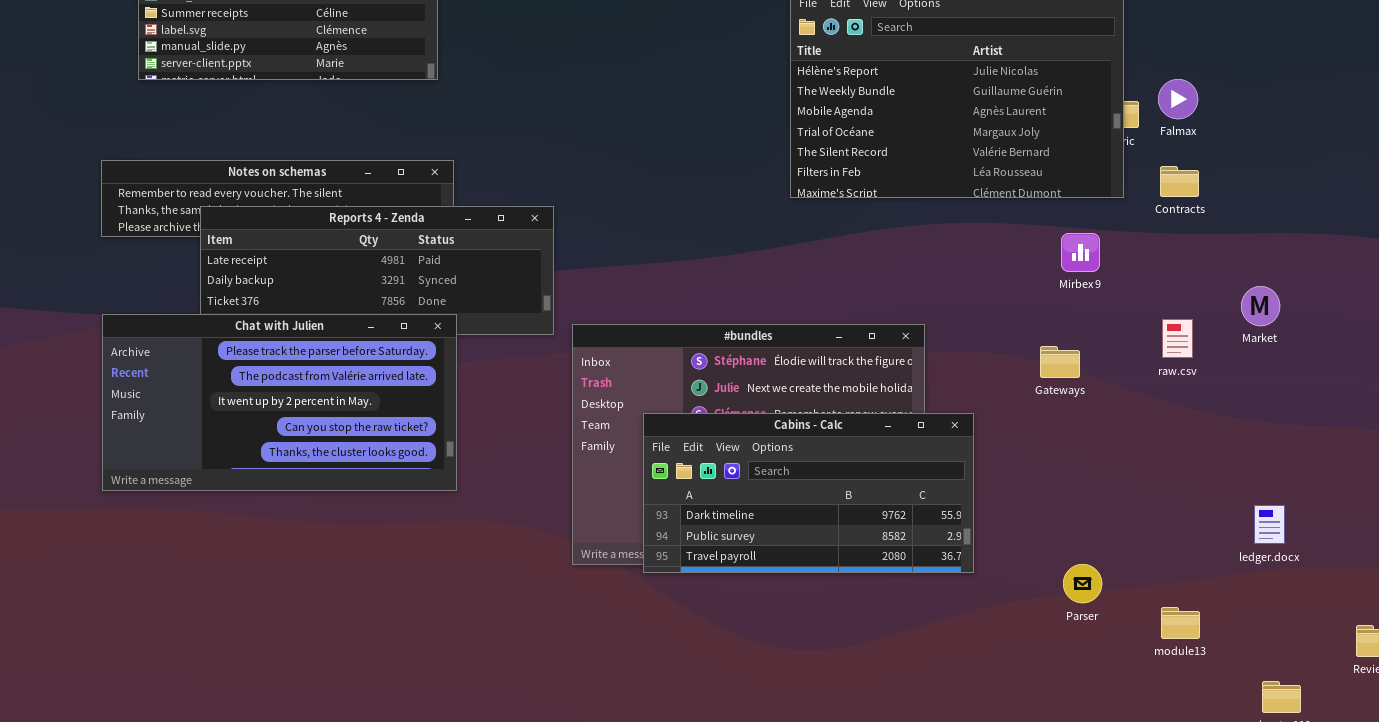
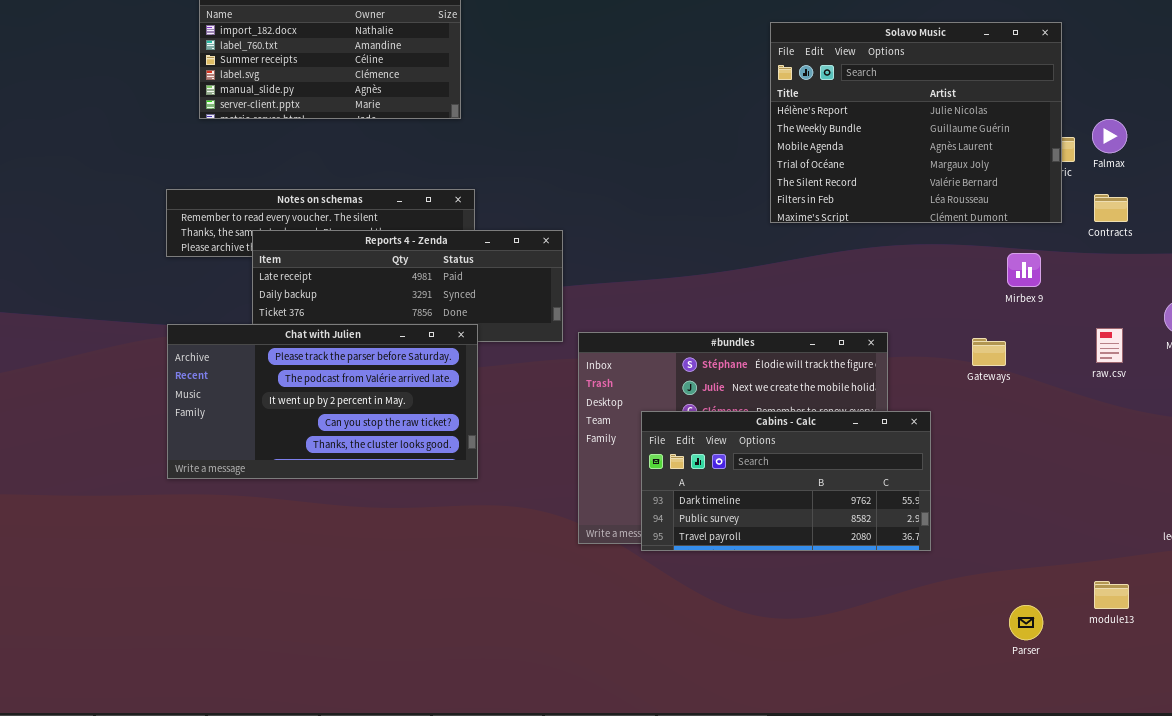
Gateways: [1040,346,1080,378] -> [972,338,1006,366], moved
Parser: [1063,564,1102,603] -> [1009,605,1043,640], moved

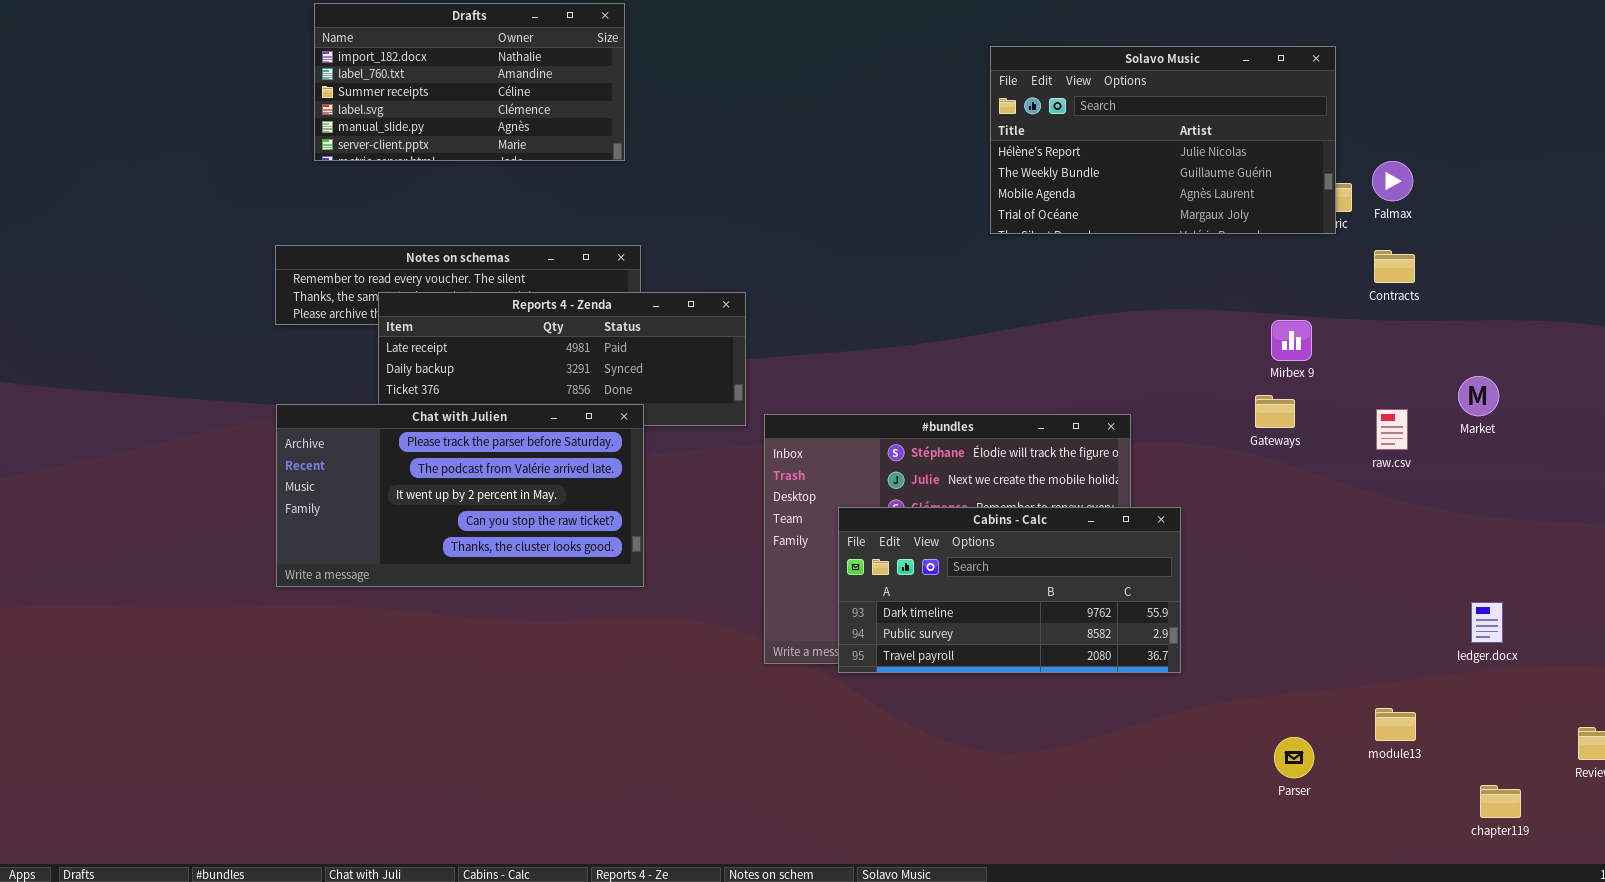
Solavo Music: [770,22,1062,223] -> [990,46,1336,234], resized
Gateways: [972,338,1006,366] -> [1255,395,1295,428], moved

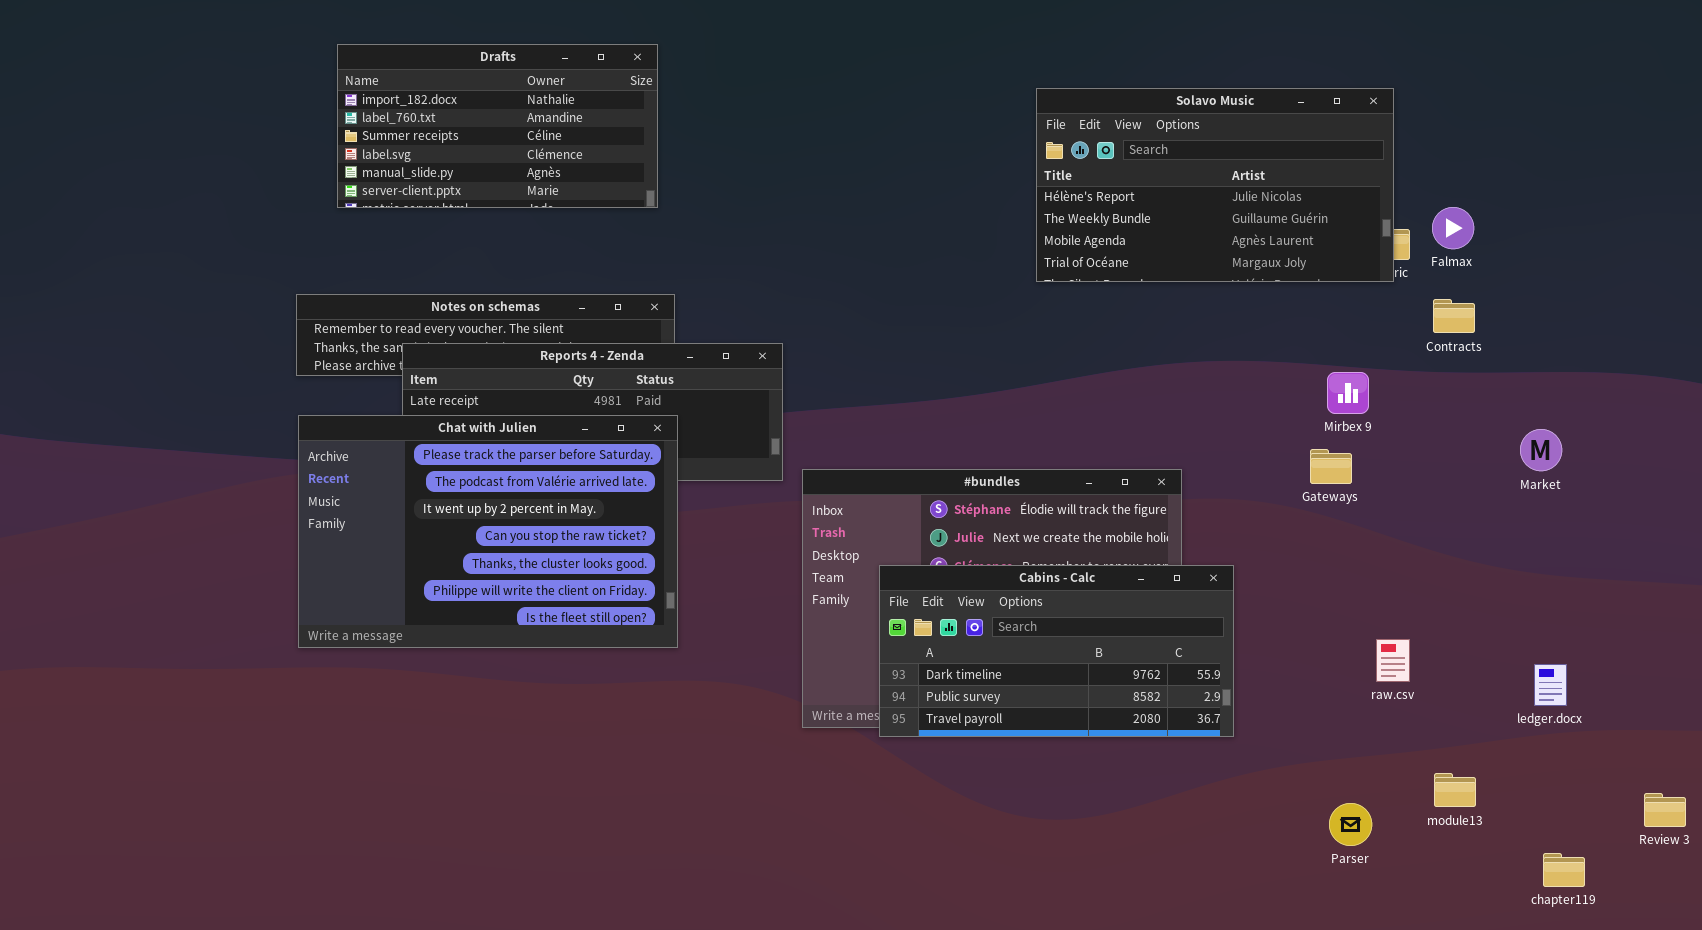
Chat with Julien: [276,404,644,587] -> [298,415,678,648], resized
raw.csv: [1376,409,1408,450] -> [1376,639,1410,682], moved

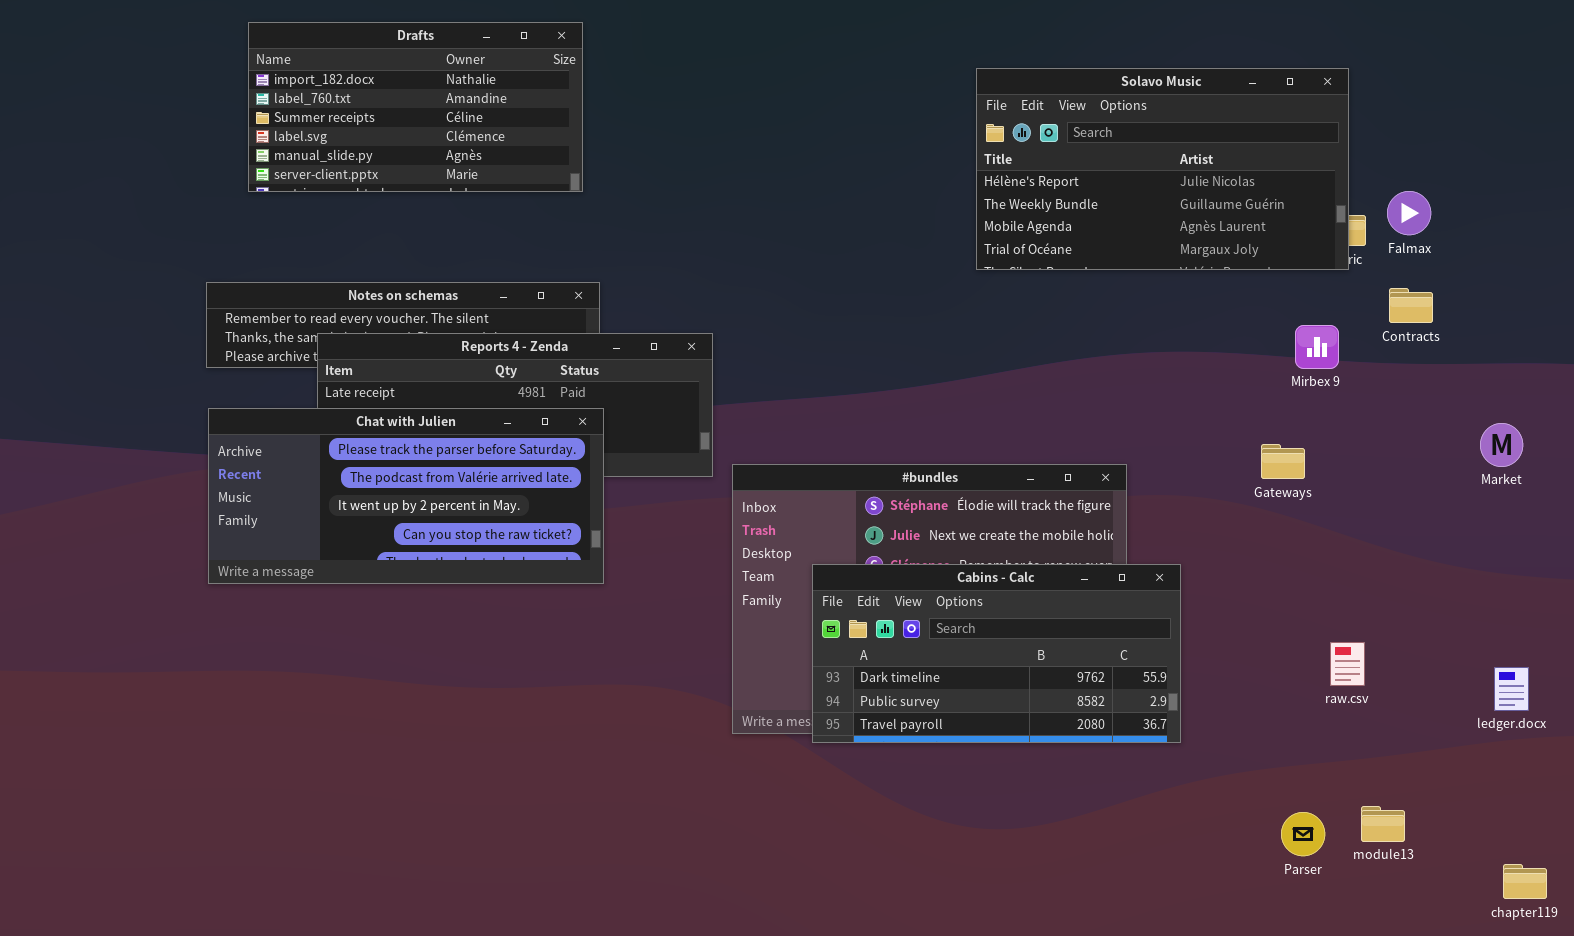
Mirbex 9: [1327,372,1369,414] -> [1295,325,1339,369], moved
Chat with Julien: [298,415,678,648] -> [208,408,604,584], resized
module13: [1434,773,1476,807] -> [1361,806,1405,842], moved

